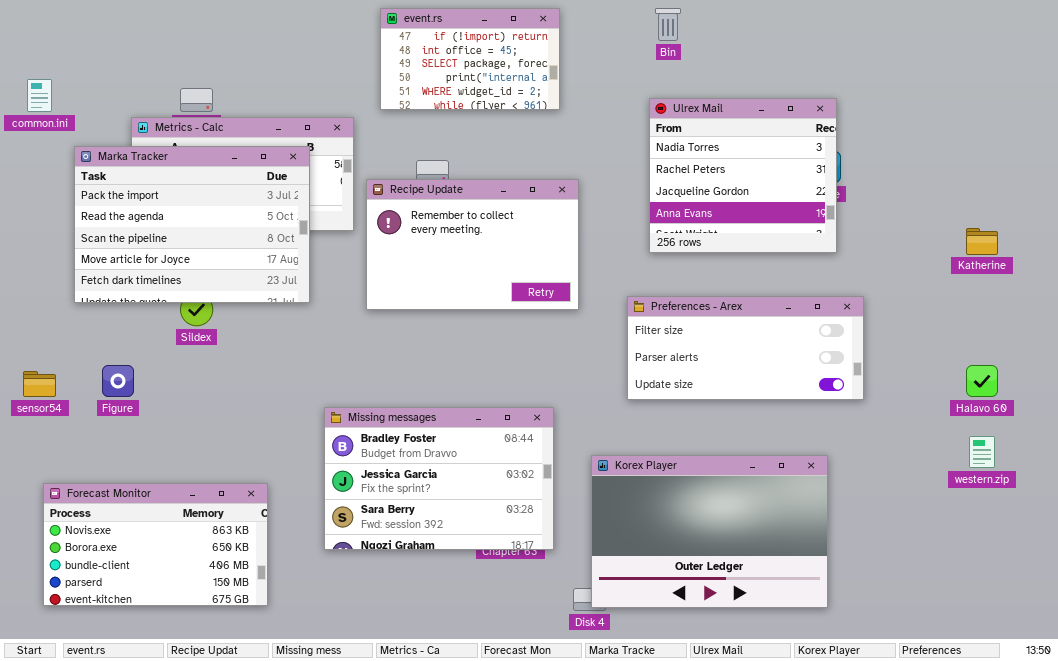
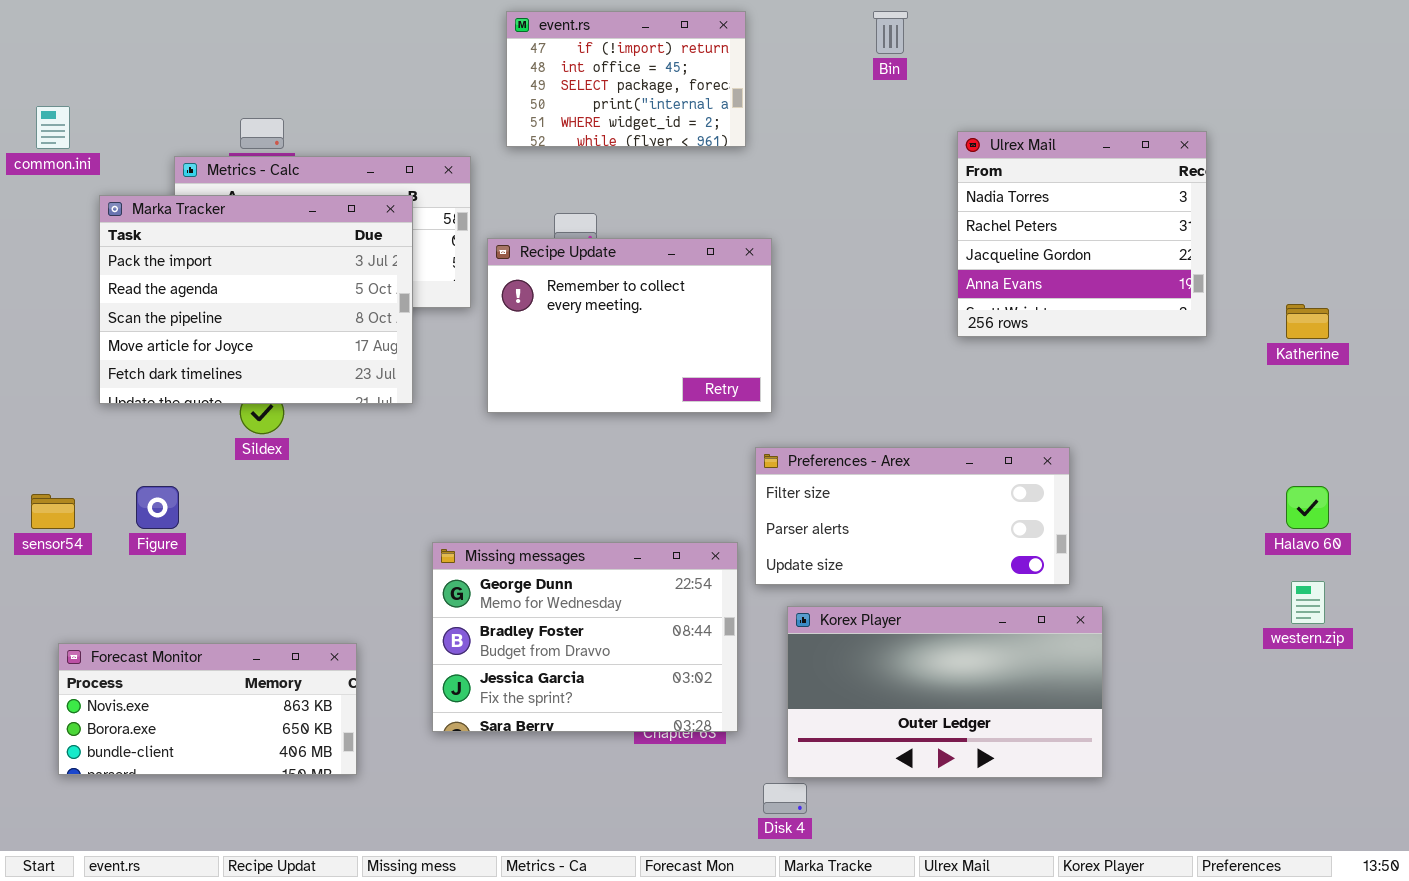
Ulrex Mail: [649,98,837,253] -> [957,131,1207,337], moved
Preferences - Arex: [627,296,864,400] -> [755,447,1070,585], moved
Missing messages: [324,407,554,550] -> [432,542,738,732], scrolled up 1 row
Korex Player: [591,455,828,608] -> [787,606,1103,778], resized
Forecast Monitor: [43,483,268,606] -> [58,643,357,775], resized

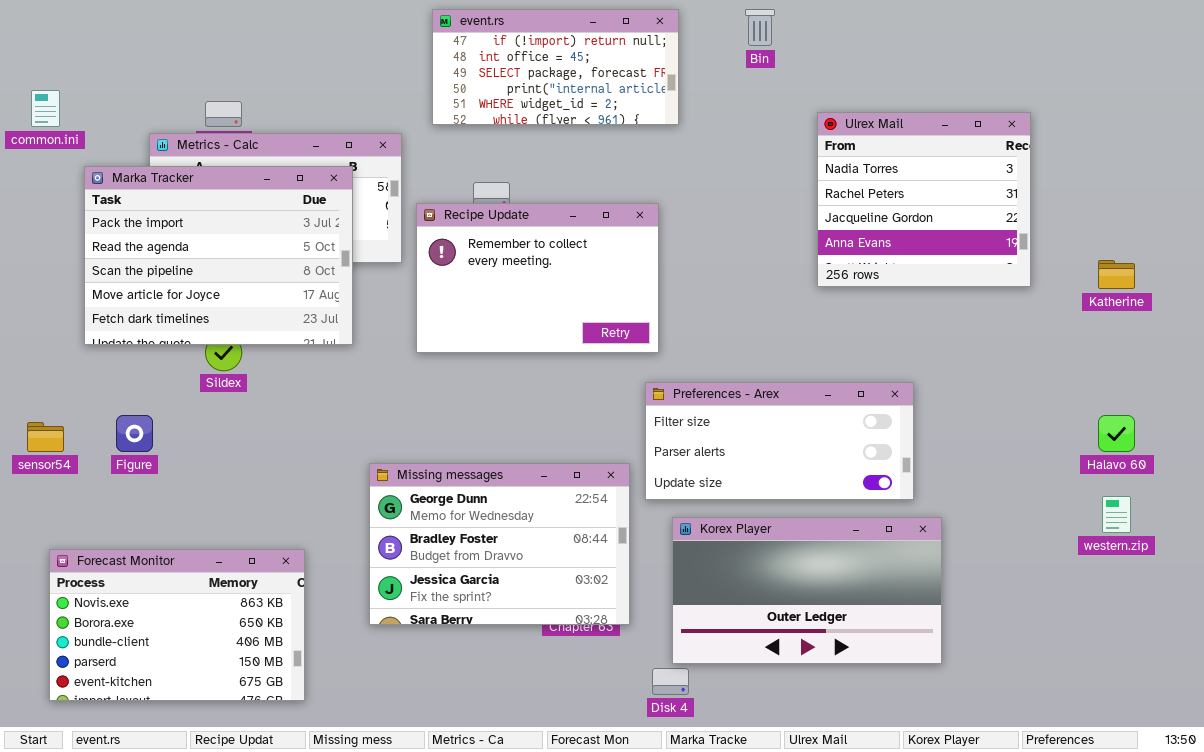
event.rs: [506,11,746,147] -> [432,9,679,125], resized
Forecast Monitor: [58,643,357,775] -> [49,549,305,701], resized

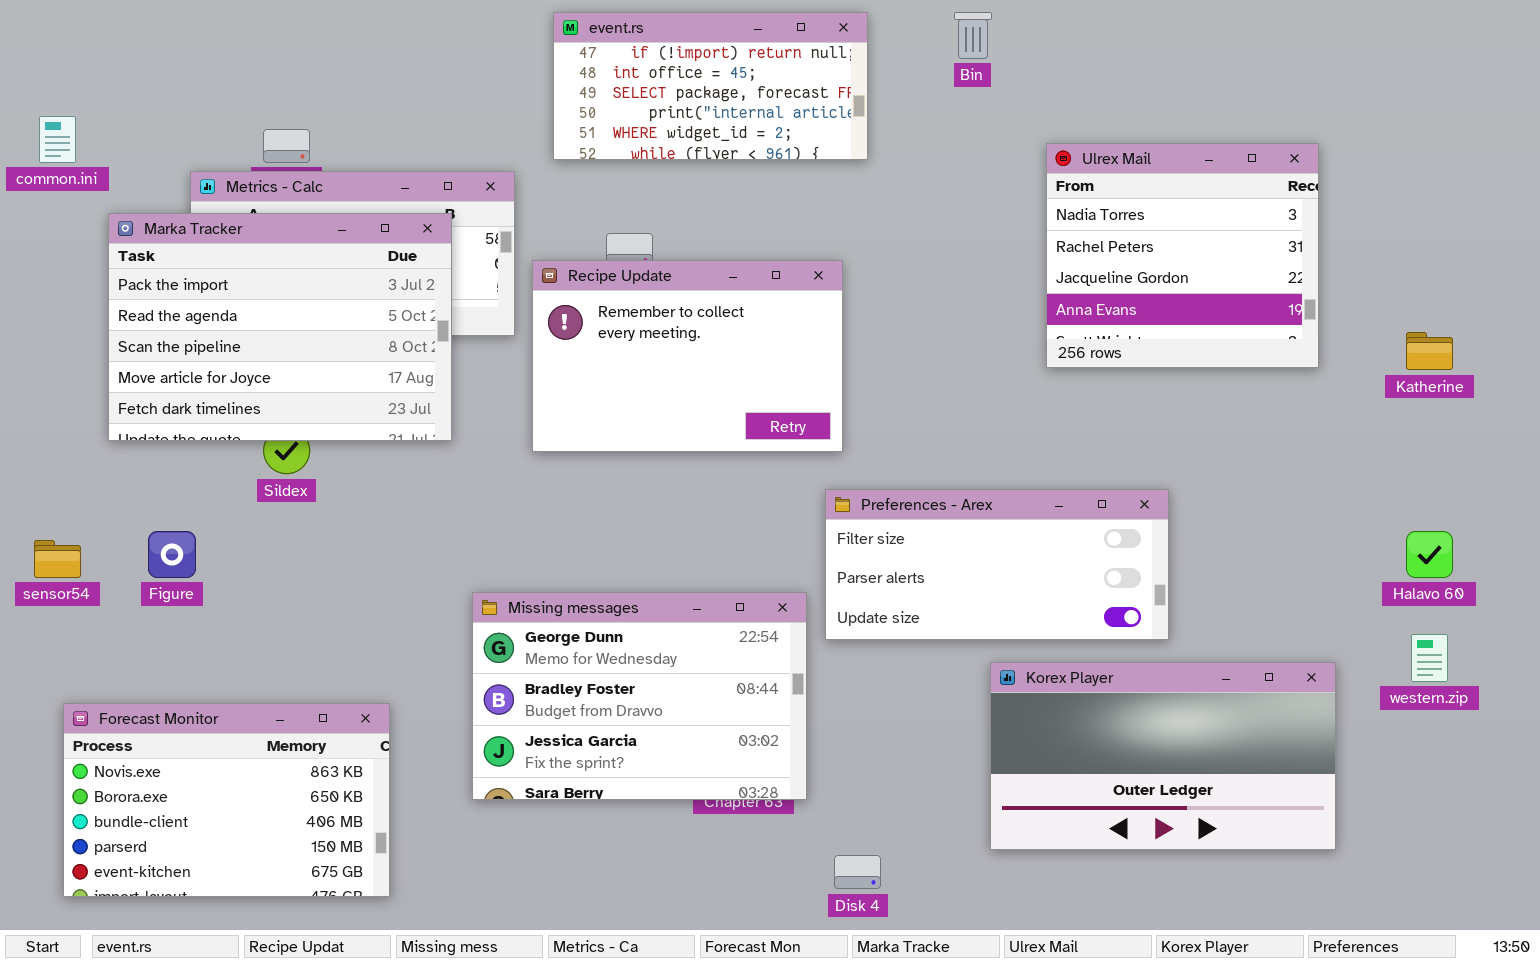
Korex Player: [672,517,942,664] -> [990,662,1336,850], moved

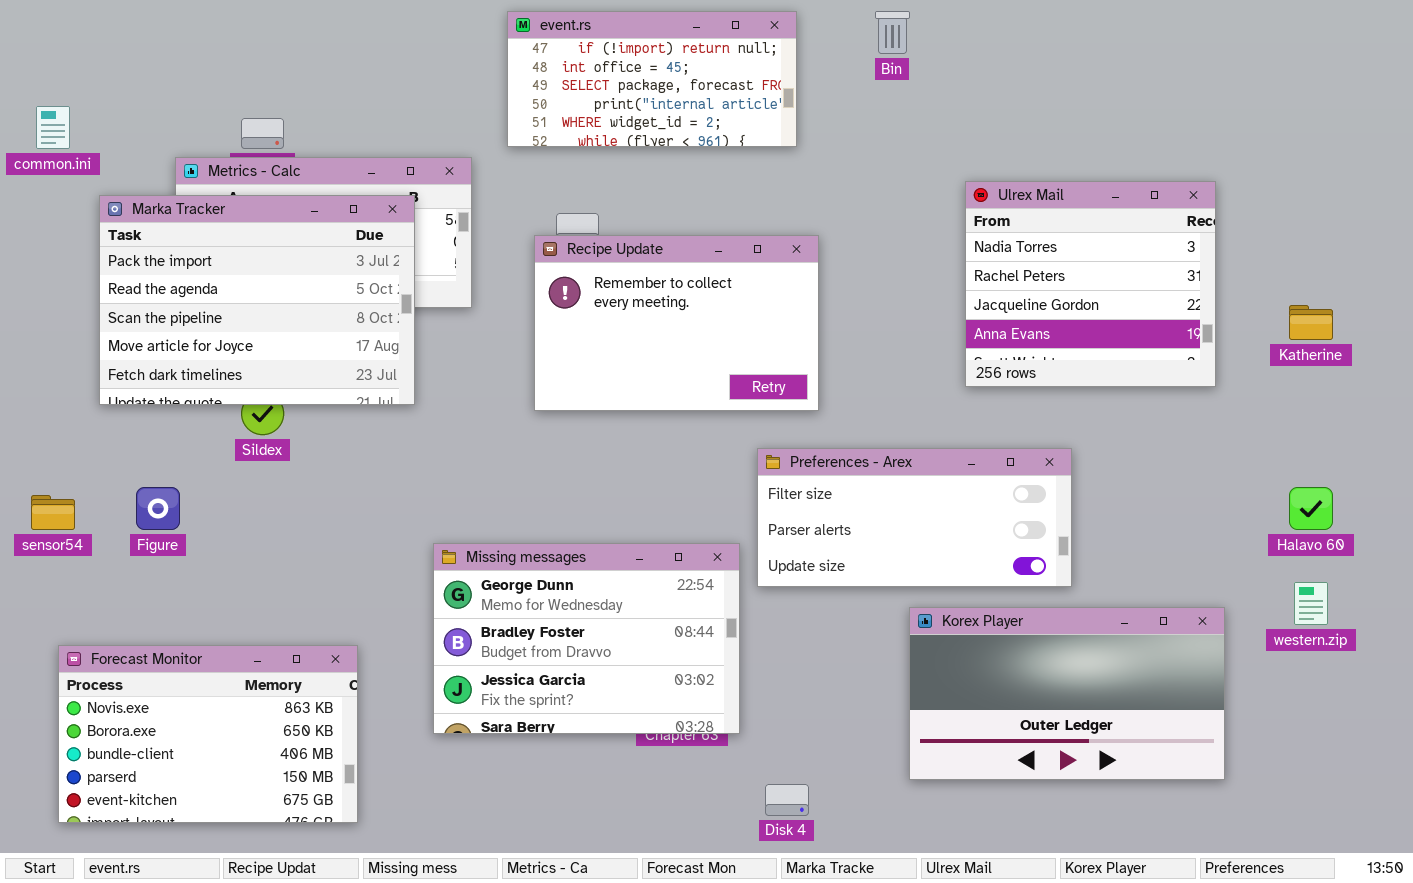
Ulrex Mail: [1046,143,1319,368] -> [965,181,1216,387], moved
Recipe Update: [532,260,843,452] -> [534,235,819,411], moved

